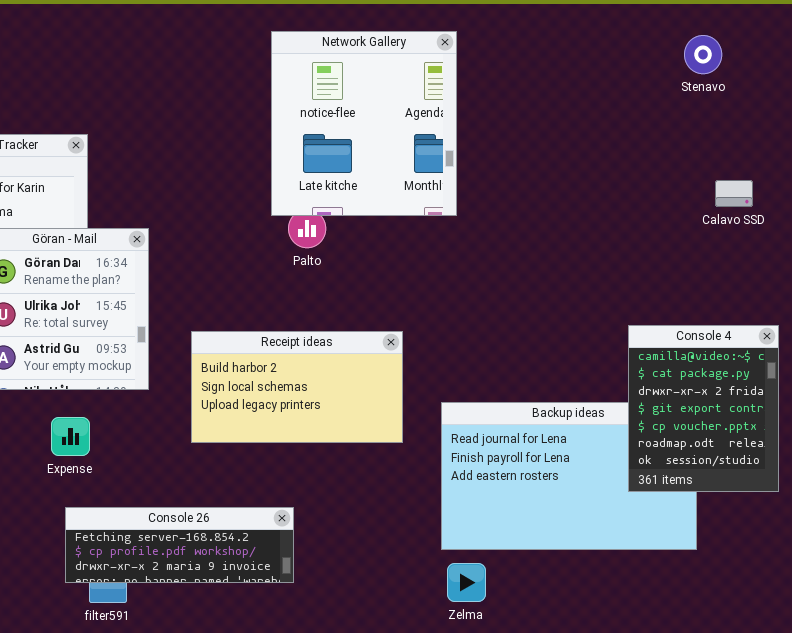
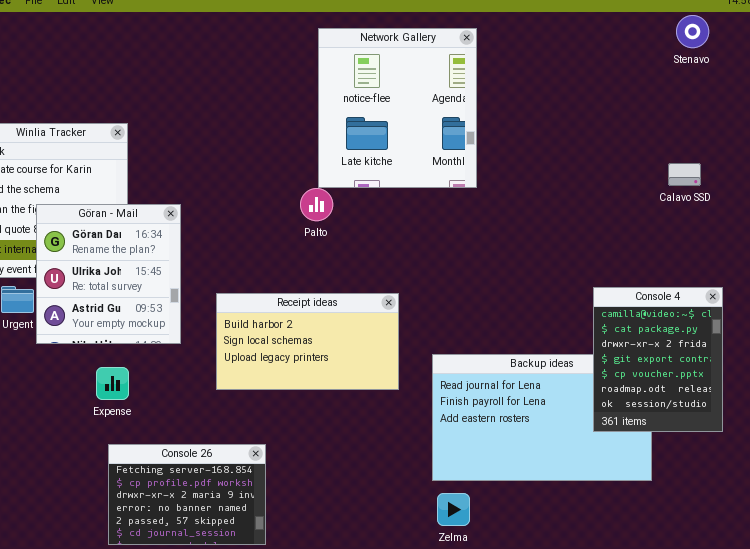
Network Gallery: [271,31,457,216] -> [318,28,477,188], moved
Stenavo: [684,35,722,74] -> [676,15,709,48], moved
Console 26: [65,507,294,583] -> [108,444,266,545], resized

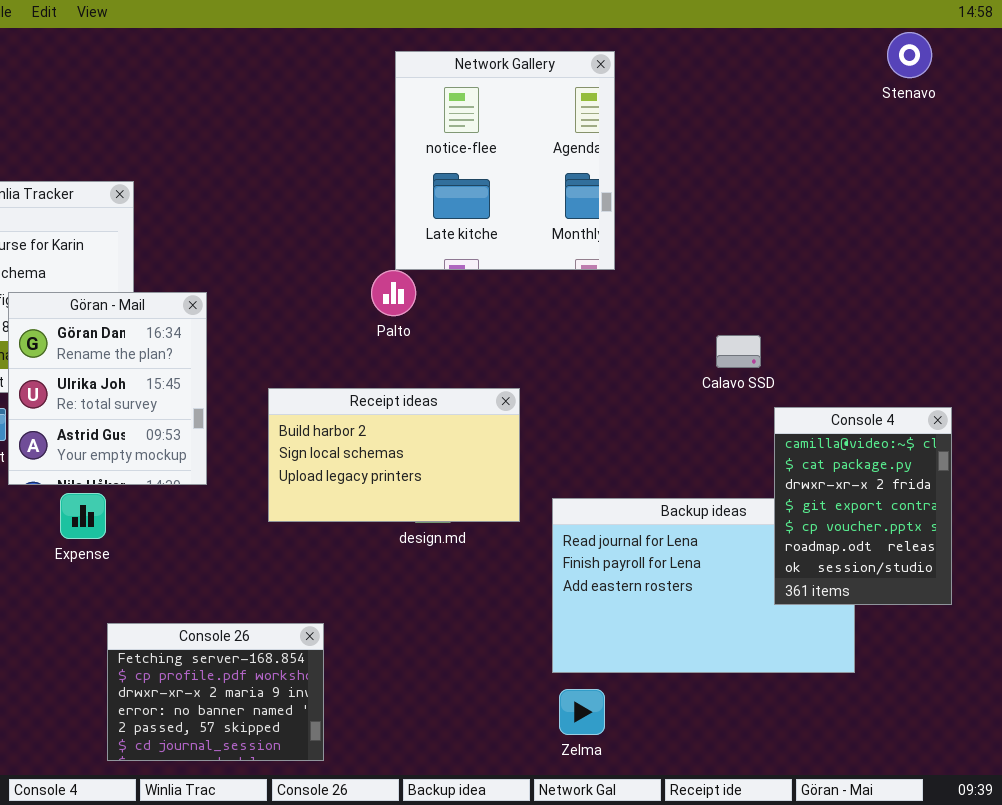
Calavo SSD: [668,163,701,186] -> [716,335,761,368], moved
Receipt ideas: [216,293,399,390] -> [268,388,520,522], moved
Expense: [96,367,129,400] -> [60,493,106,539], moved

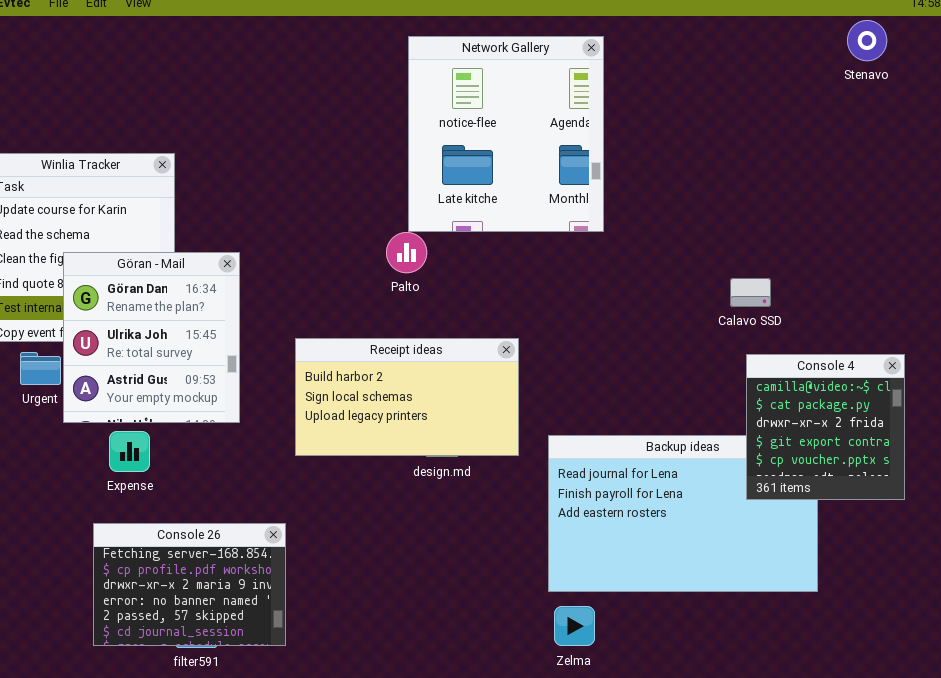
Calavo SSD: [716,335,761,368] -> [730,278,771,307], moved
Console 4: [774,407,952,605] -> [746,354,905,500], resized
Console 26: [107,623,324,761] -> [93,523,286,646], moved

